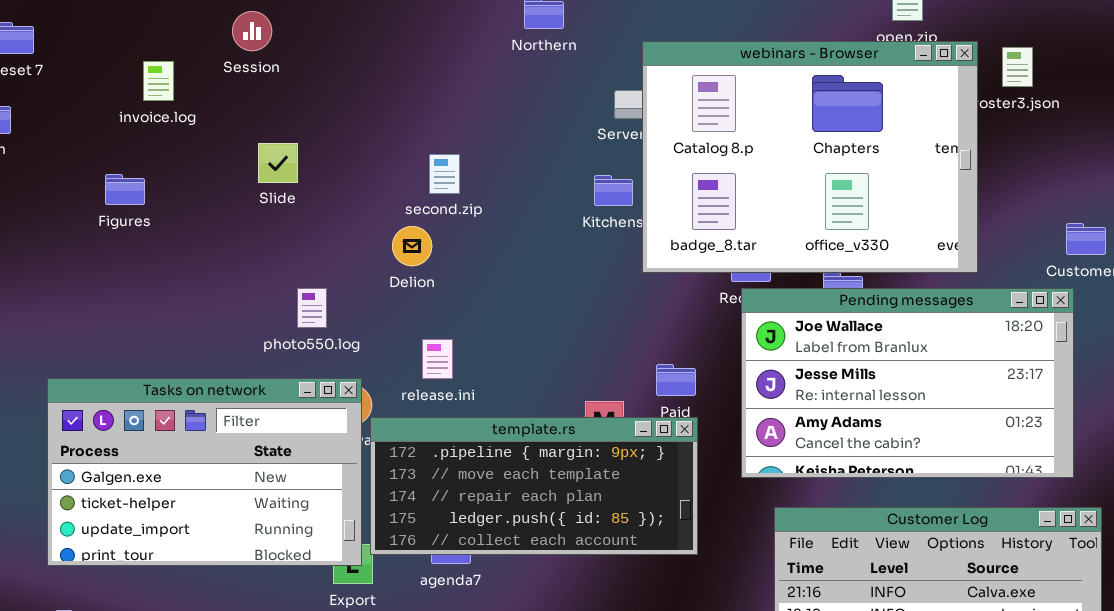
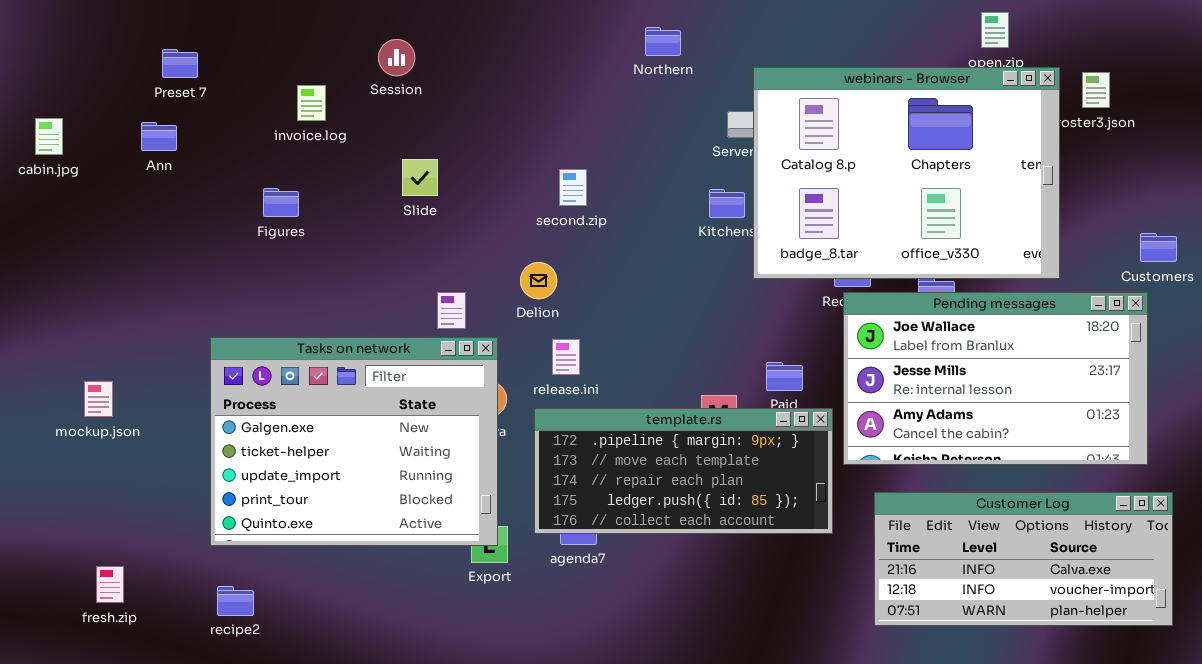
Delion: [392,226,432,266] -> [520,262,557,299], moved
Tasks on network: [47,378,362,566] -> [210,337,498,546], resized
template.rs: [370,417,698,555] -> [534,408,833,534], moved

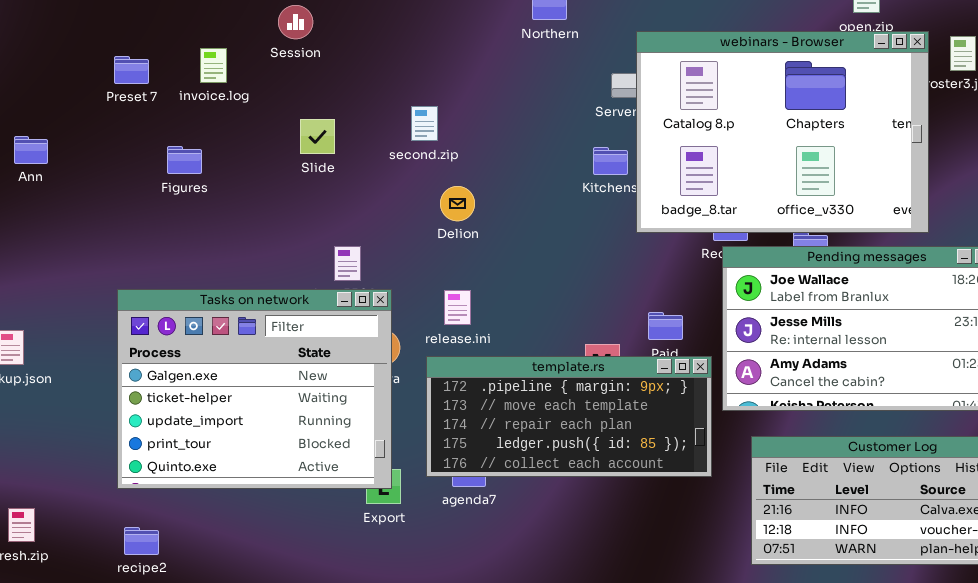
Preset 7: [162,49,198,78] -> [114,56,149,84], moved
Ann: [141,122,177,151] -> [14,136,48,164], moved
second.zip: [559,169,587,206] -> [411,106,438,141], moved
Delion: [520,262,557,299] -> [440,186,475,221], moved

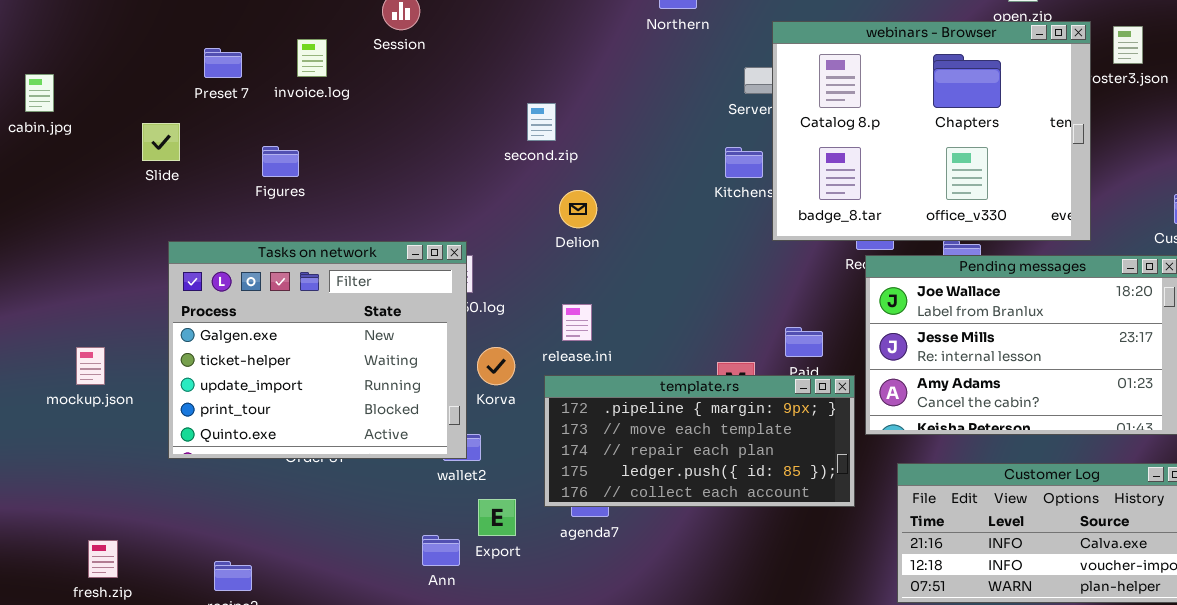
Slide: [300,119,335,154] -> [142,123,180,161], moved
Ann: [14,136,48,164] -> [422,535,460,566], moved
Tasks on network: [117,289,392,489] -> [168,241,467,459], moved

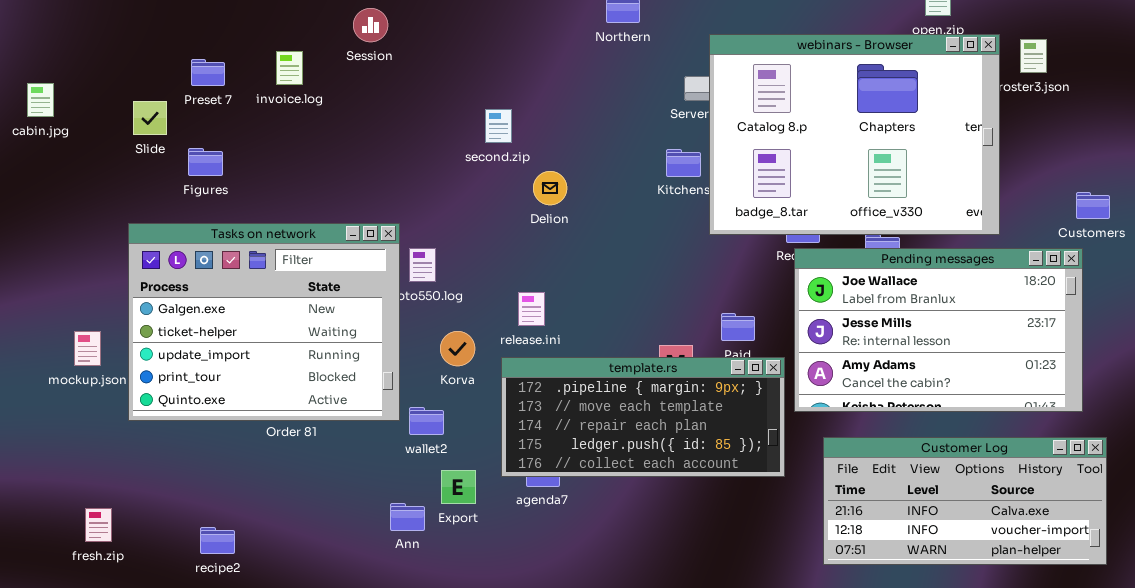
Slide: [142,123,180,161] -> [133,101,167,135], moved
Figures: [262,146,299,177] -> [188,148,223,176], moved
Delion: [559,190,597,228] -> [533,171,567,205], moved
Tasks on network: [168,241,467,459] -> [128,223,400,421], moved

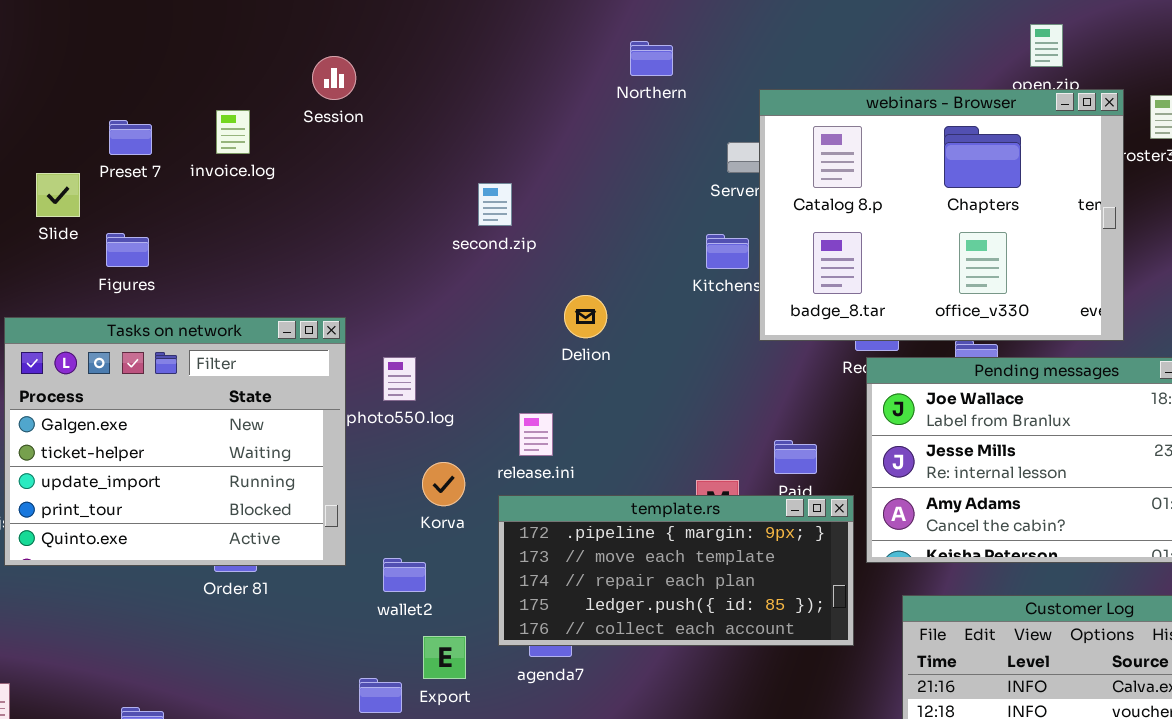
Delion: [533,171,567,205] -> [564,295,607,338], moved
Tasks on network: [128,223,400,421] -> [4,317,346,566], moved

